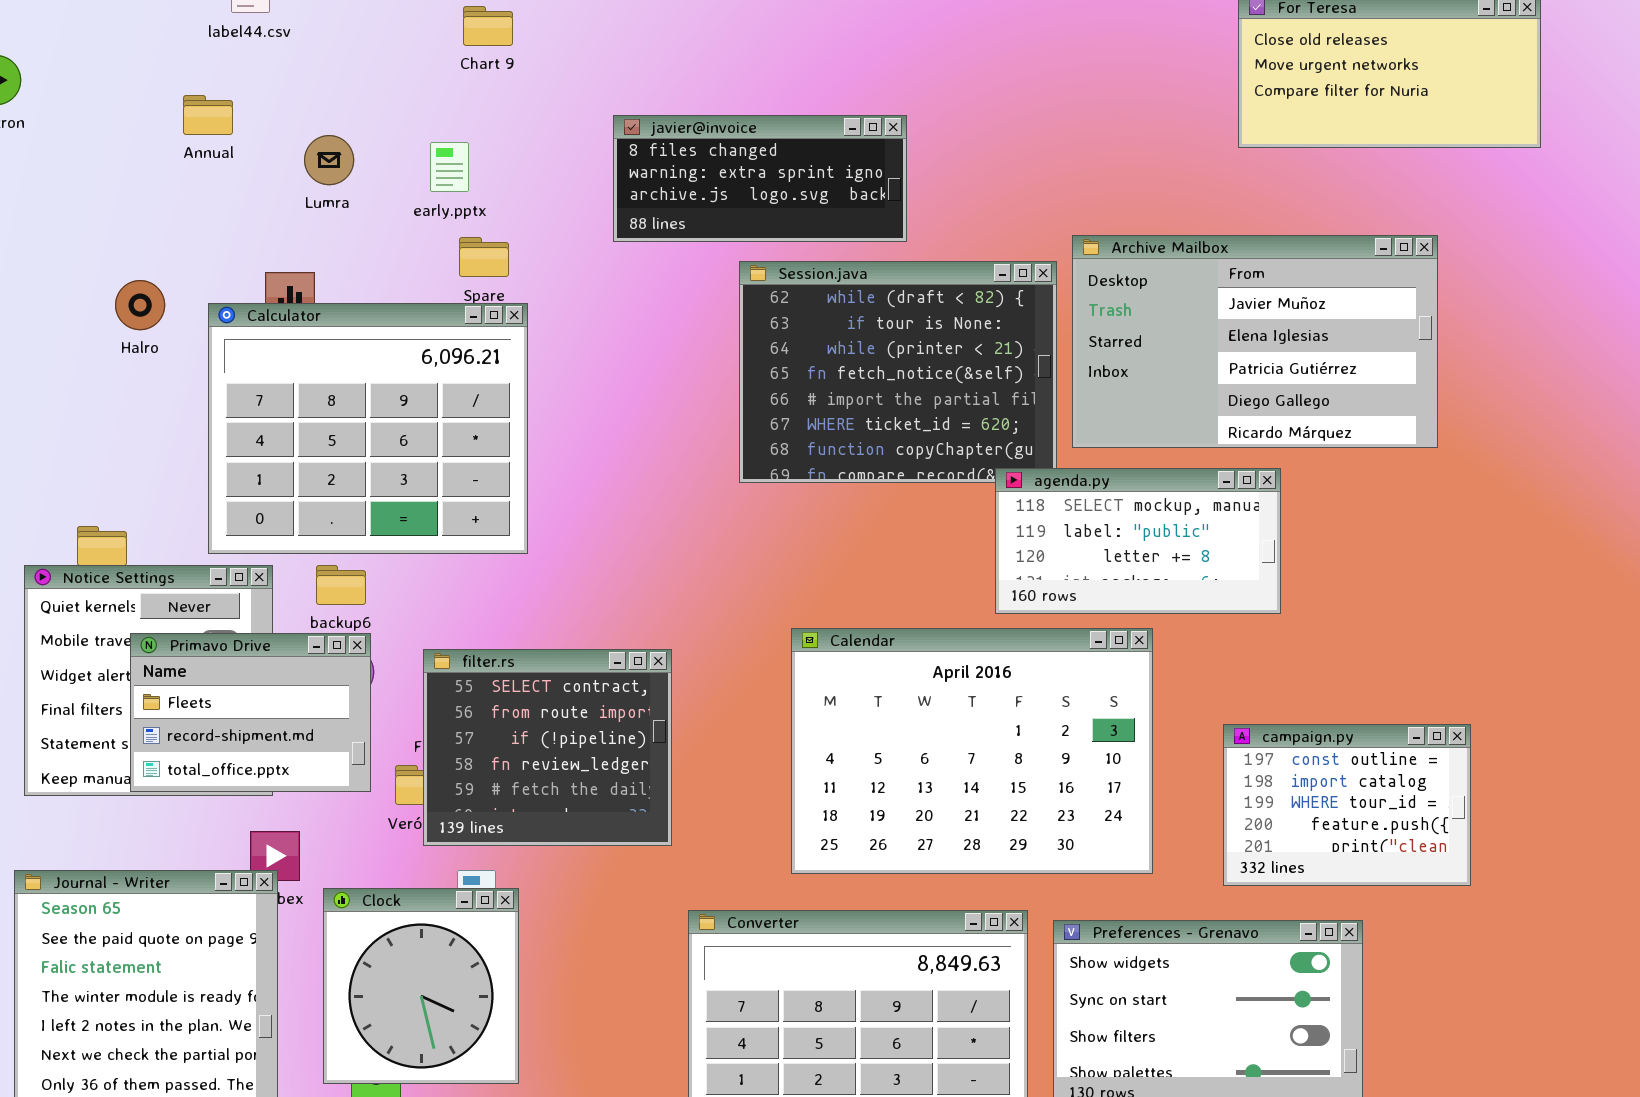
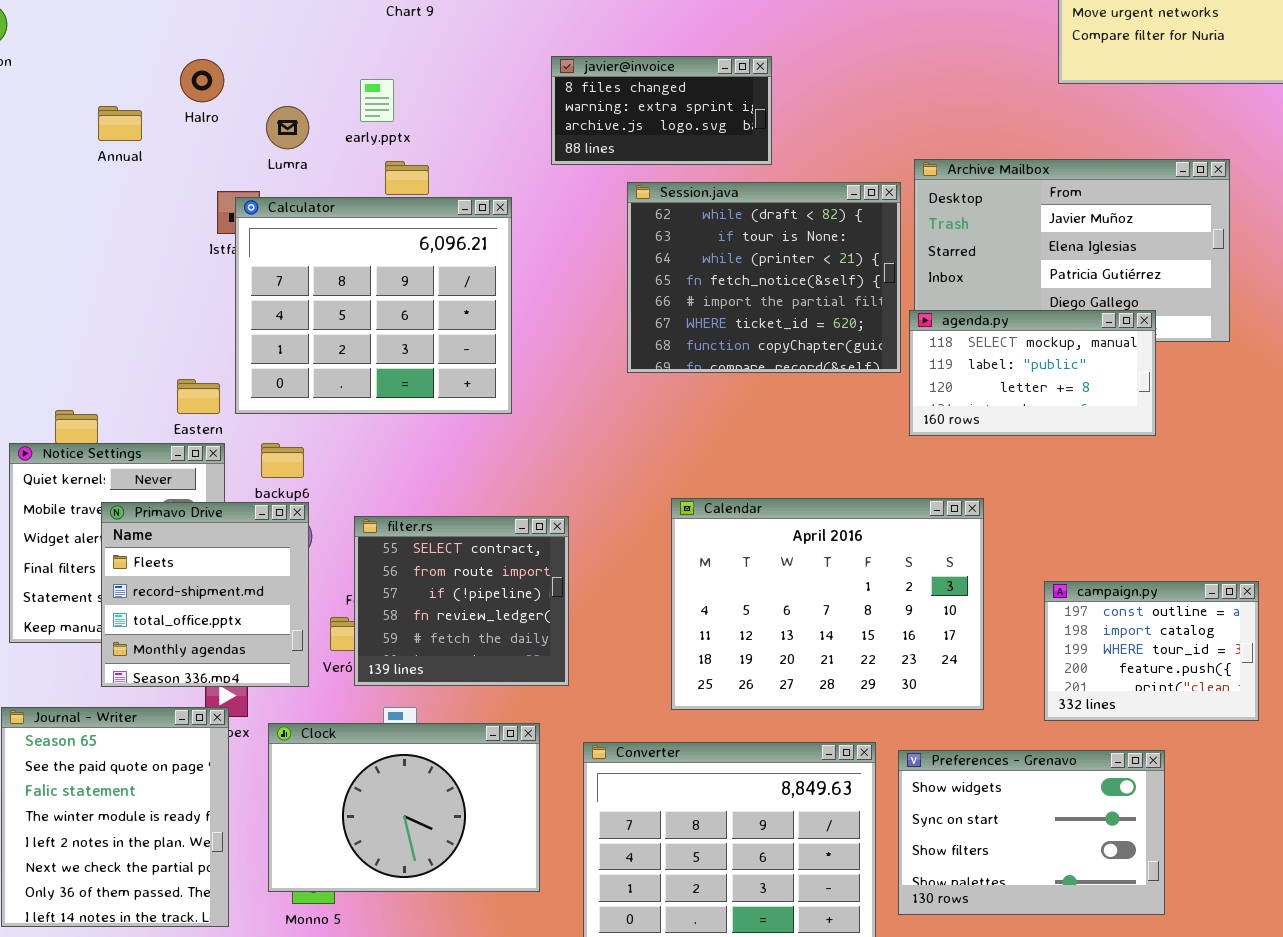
Annual: [183,95,233,135] -> [98,106,142,141], moved
javier@invoice: [613,115,907,242] -> [551,56,772,165], resized
Lumra: [304,135,354,185] -> [266,106,309,149], moved
Halro: [115,280,165,330] -> [180,59,224,102], moved
Calculator: [208,303,528,554] -> [235,197,512,414], moved
agenda.py: [995,468,1281,614] -> [909,310,1156,436], moved
Primavo Drive: [130,633,371,792] -> [101,502,309,687], resized
Clock: [323,888,519,1084] -> [268,723,540,892], resized

